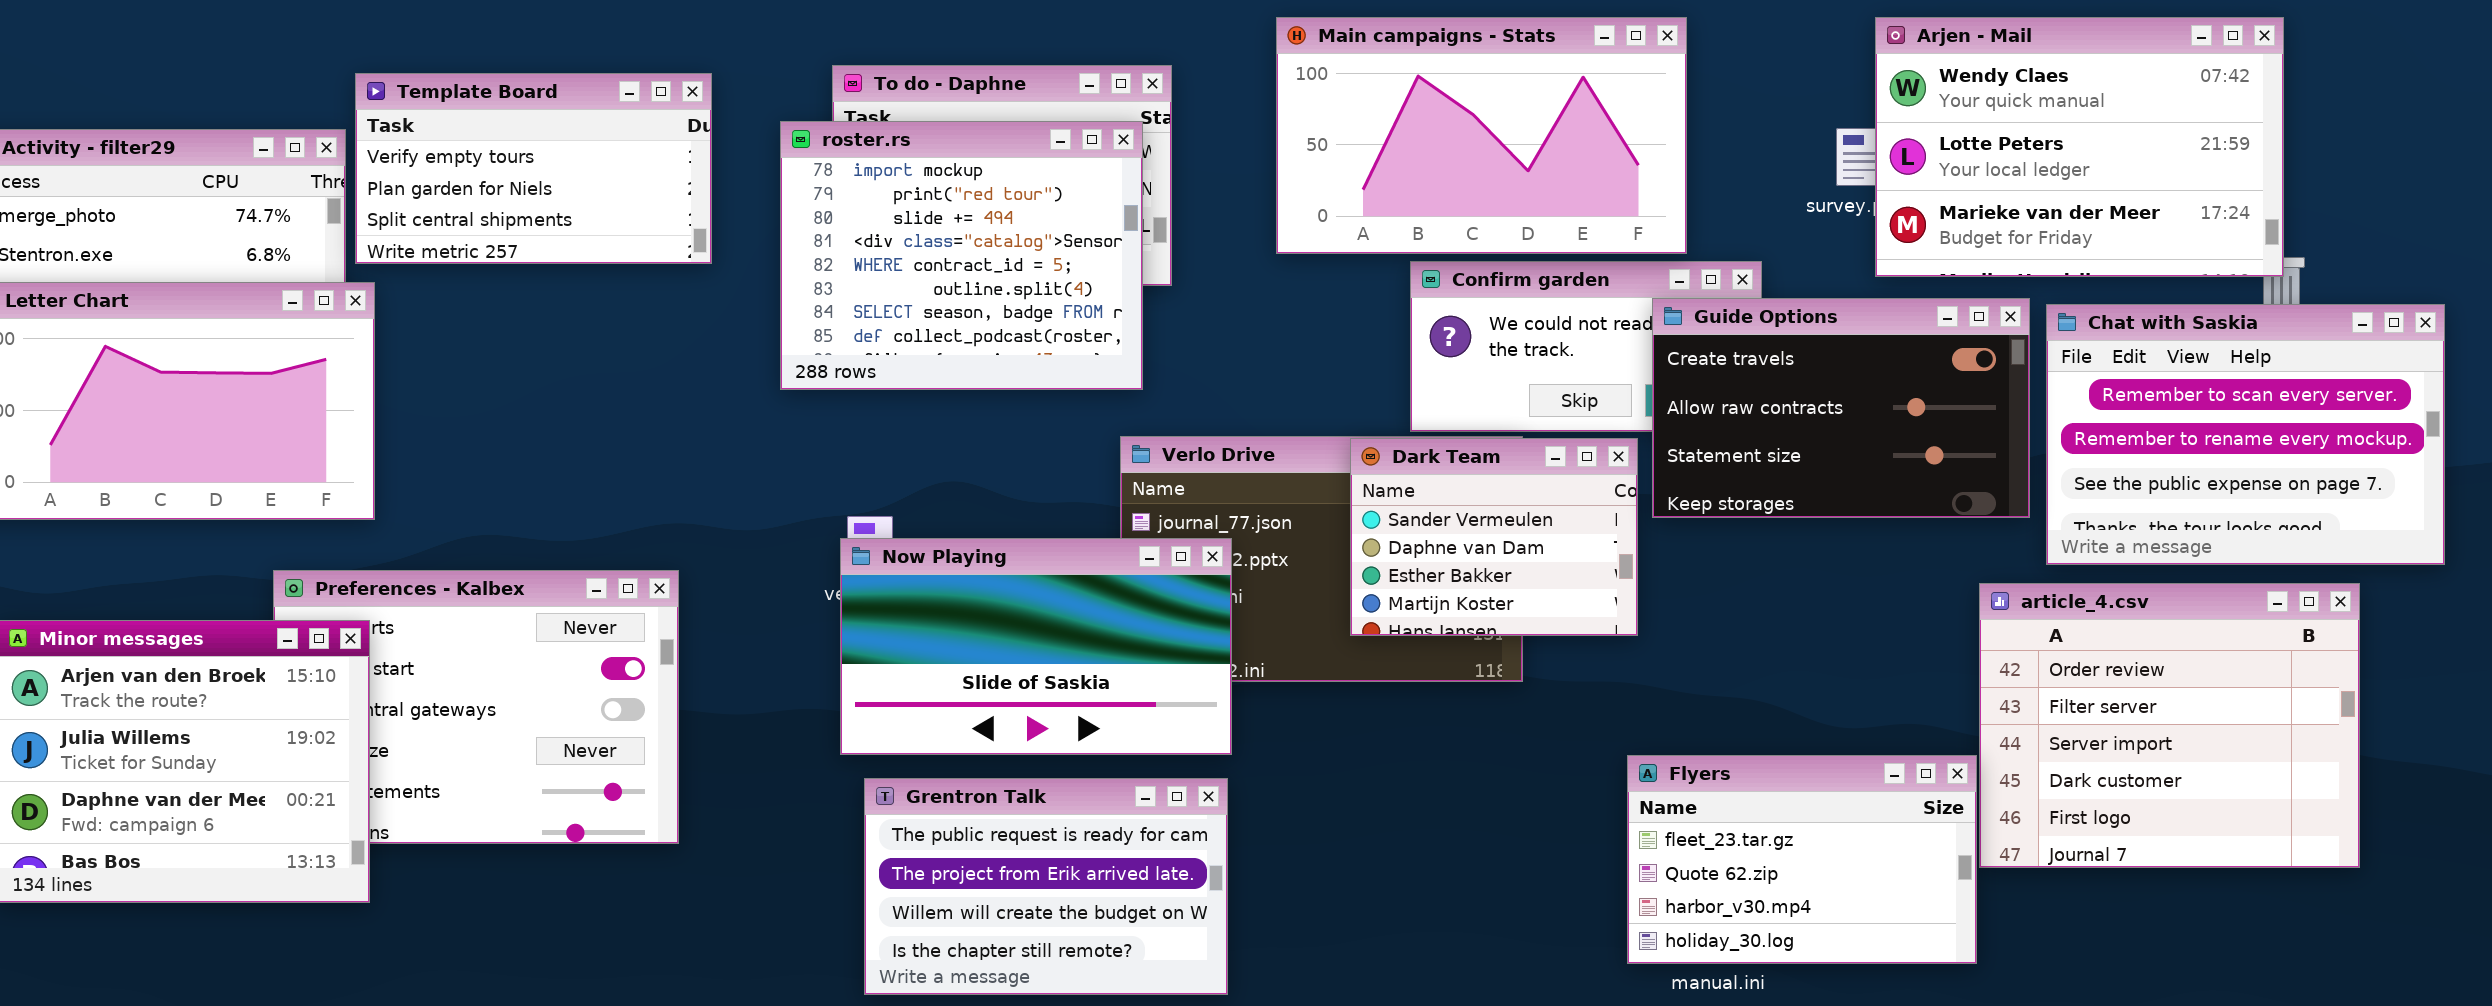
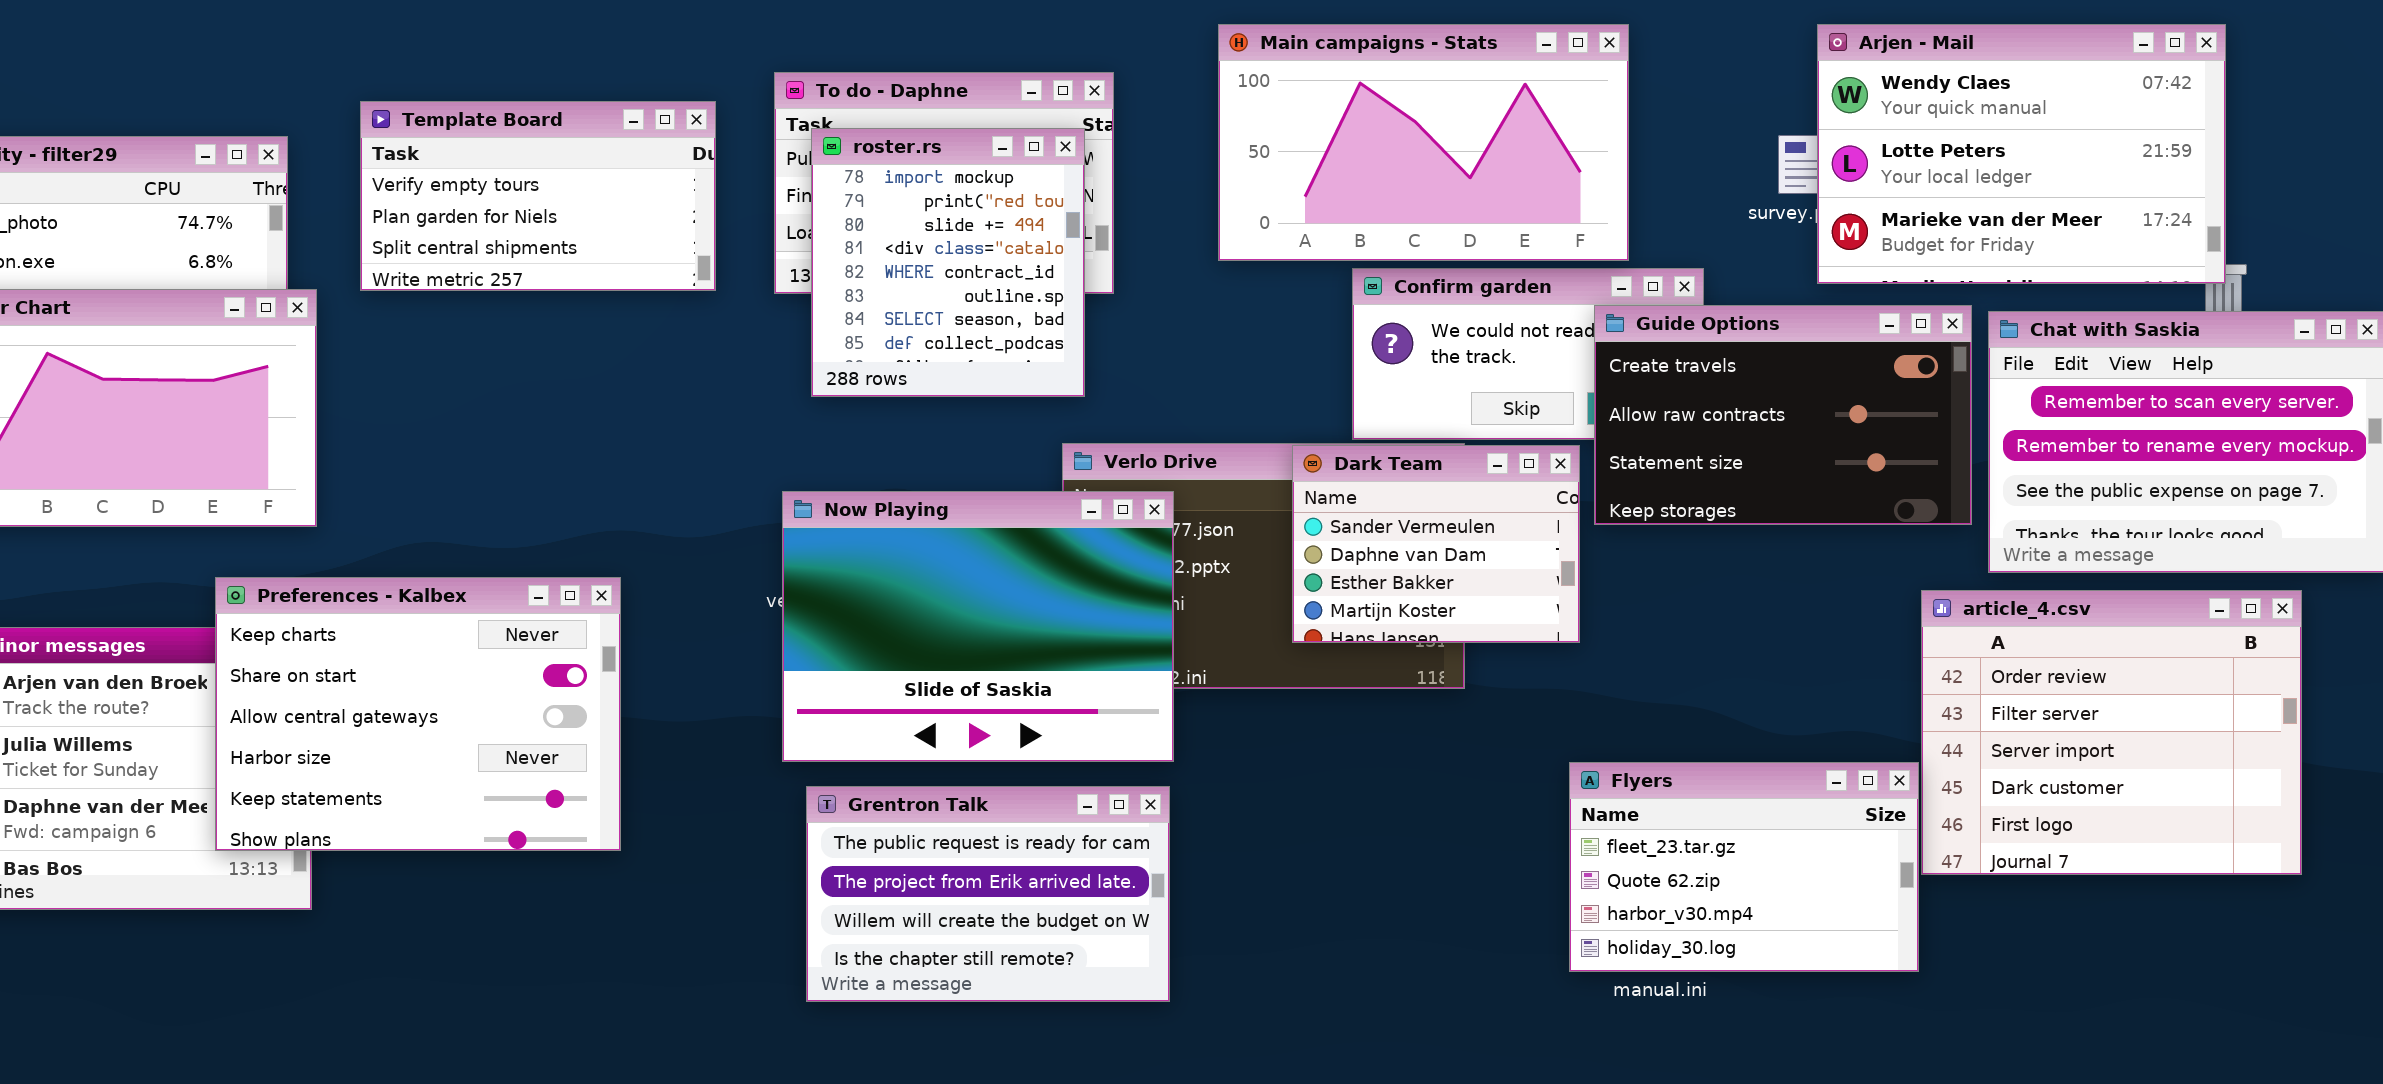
Template Board: [355,73,712,264] -> [360,101,716,291], moved
roster.rs: [780,121,1143,390] -> [811,128,1085,397], resized
Now Playing: [840,538,1232,755] -> [782,491,1174,762], resized
Preferences - Kalbex: [273,570,679,844] -> [215,577,621,851], raised

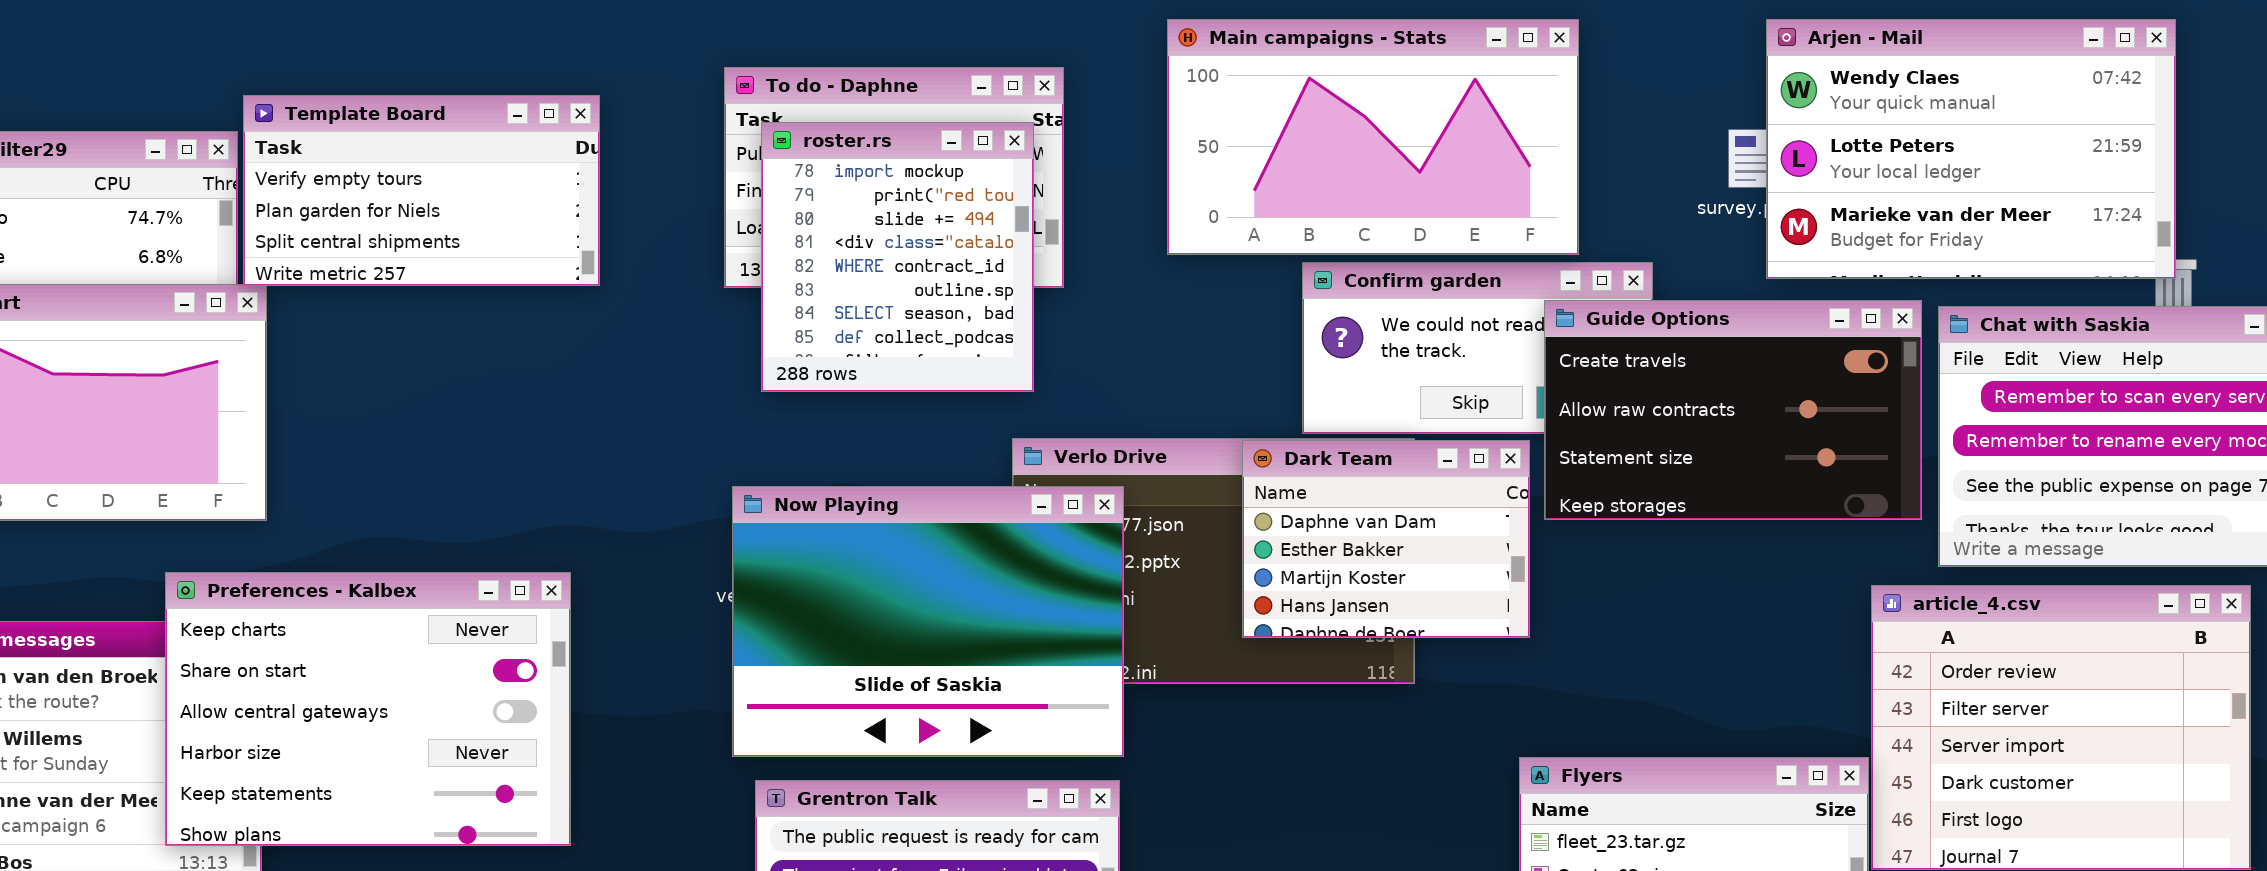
Template Board: [360,101,716,291] -> [243,95,600,286], moved
Dark Team: [1292,445,1580,643] -> [1242,440,1530,638], scrolled down 1 row

